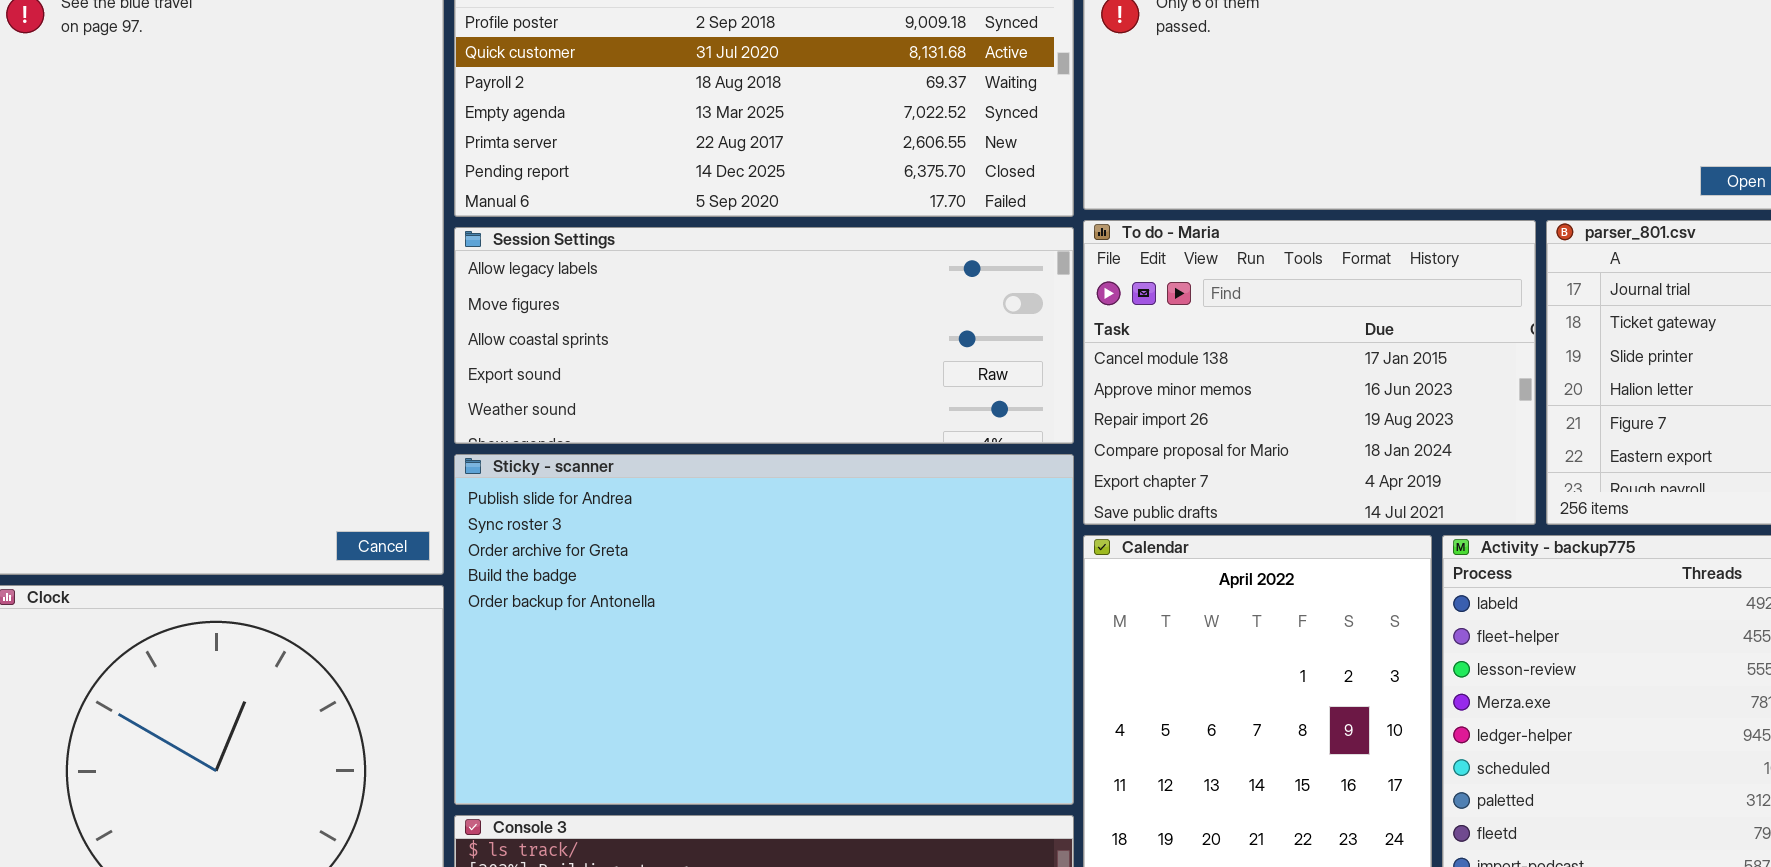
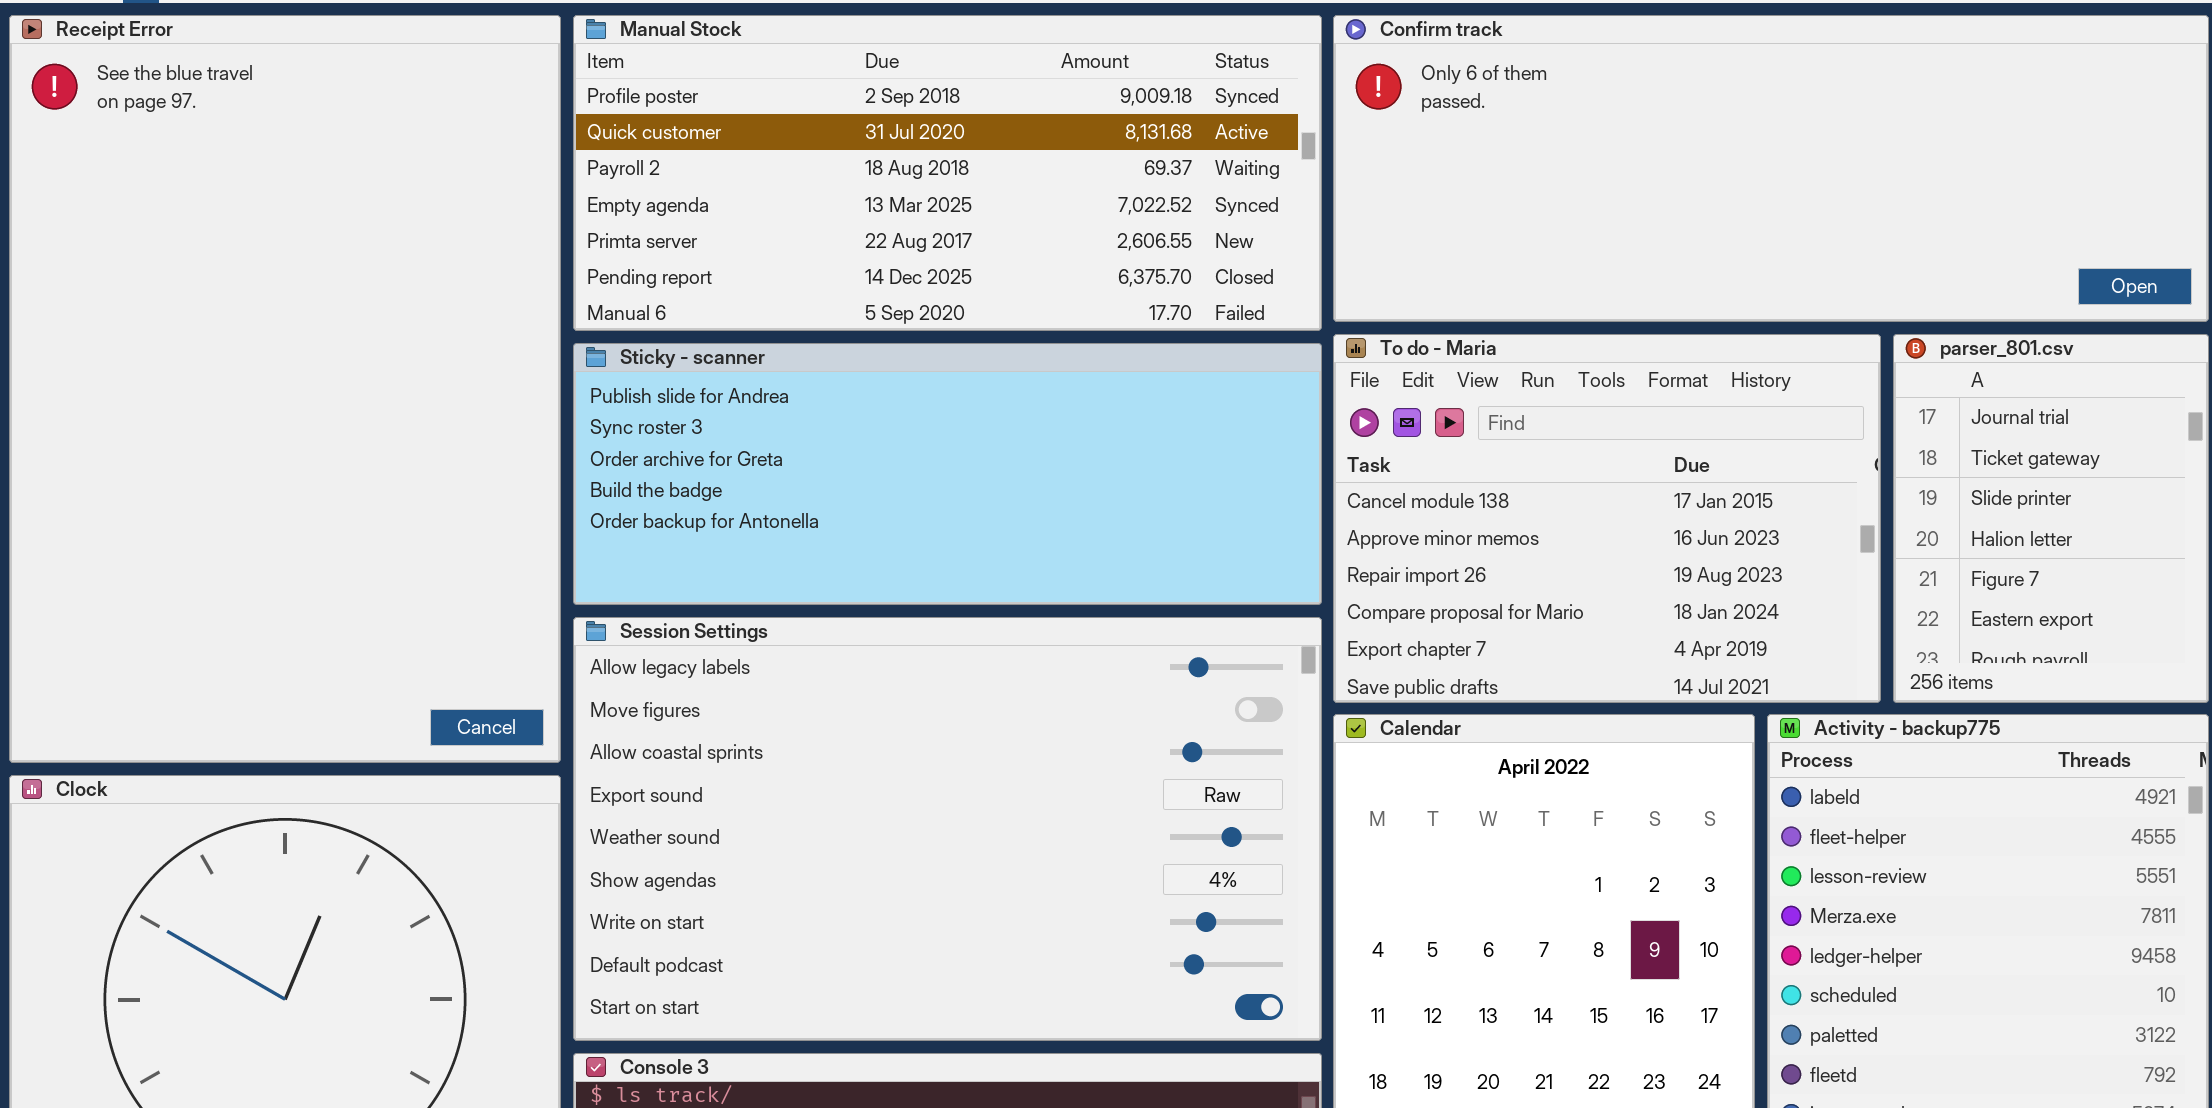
Session Settings: [454,227,1074,444] -> [573,617,1322,1041], moved, resized
Sticky - scanner: [454,454,1074,805] -> [573,343,1322,605], moved, resized

